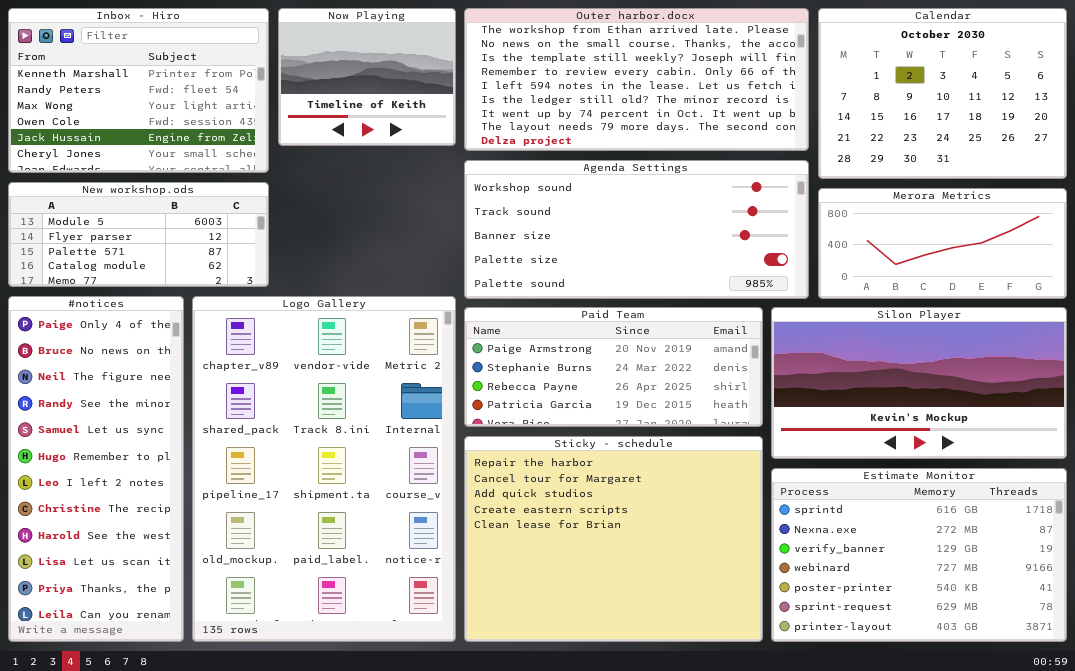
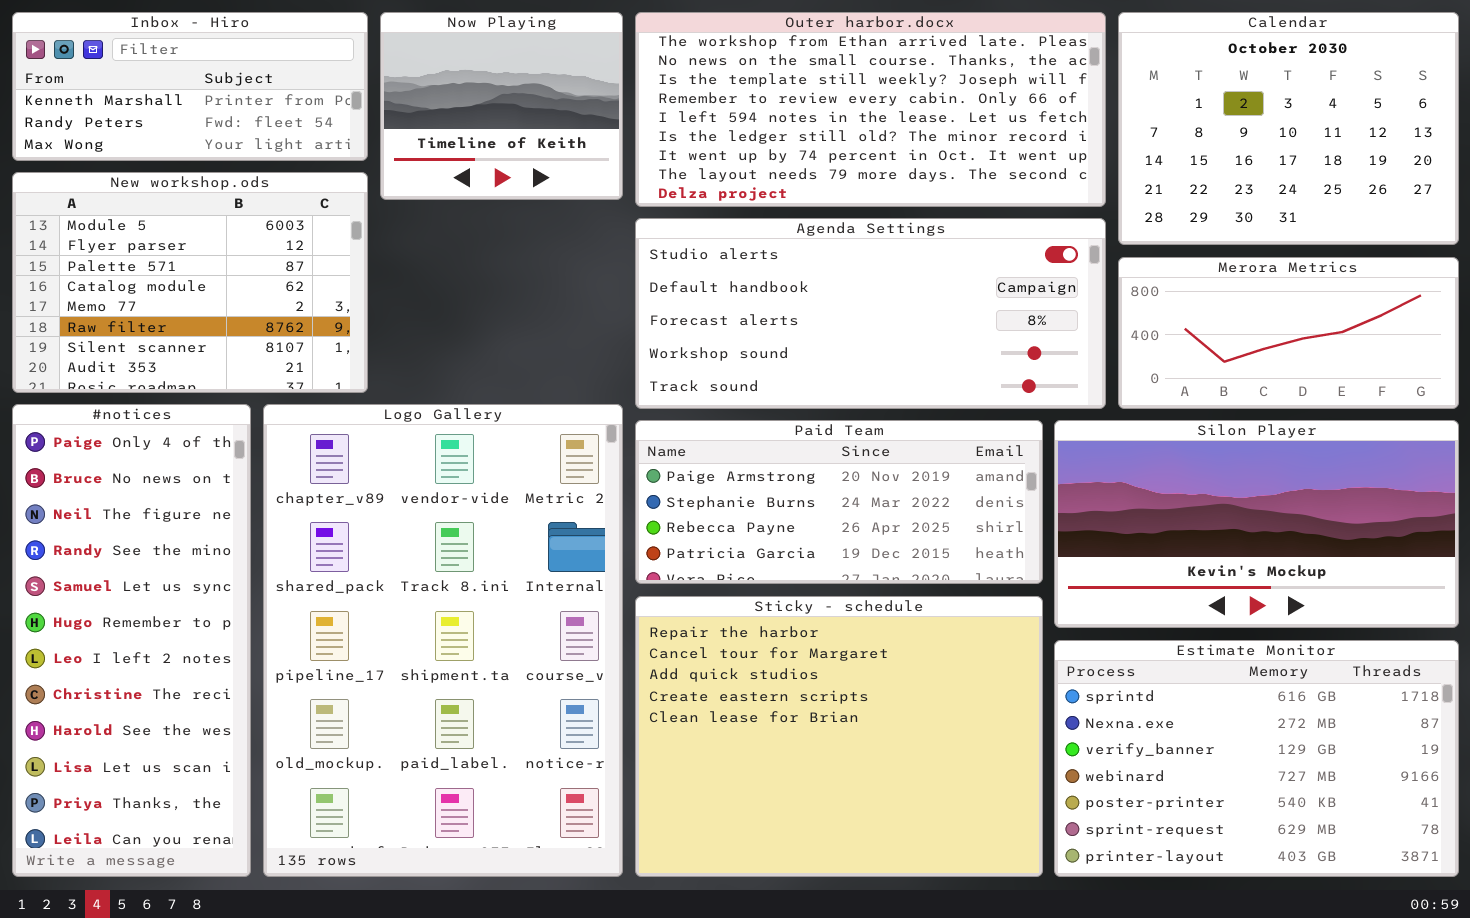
Inbox - Hiro: [8,8,269,173] -> [12,12,368,161], resized
Agenda Settings: [464,160,809,299] -> [635,218,1106,409], scrolled up 3 rows
New workshop.ods: [8,182,269,287] -> [12,172,368,393], resized

